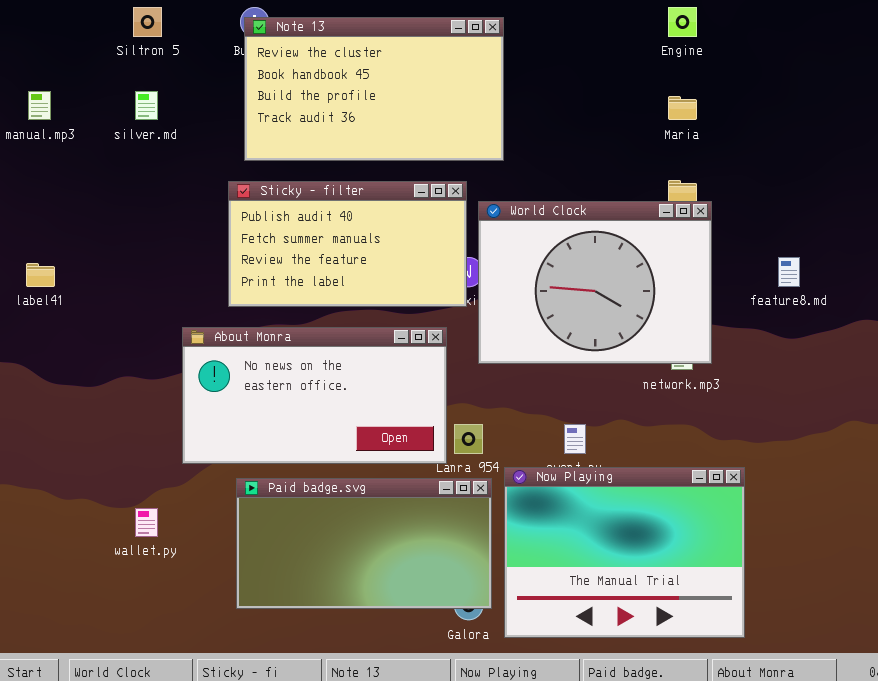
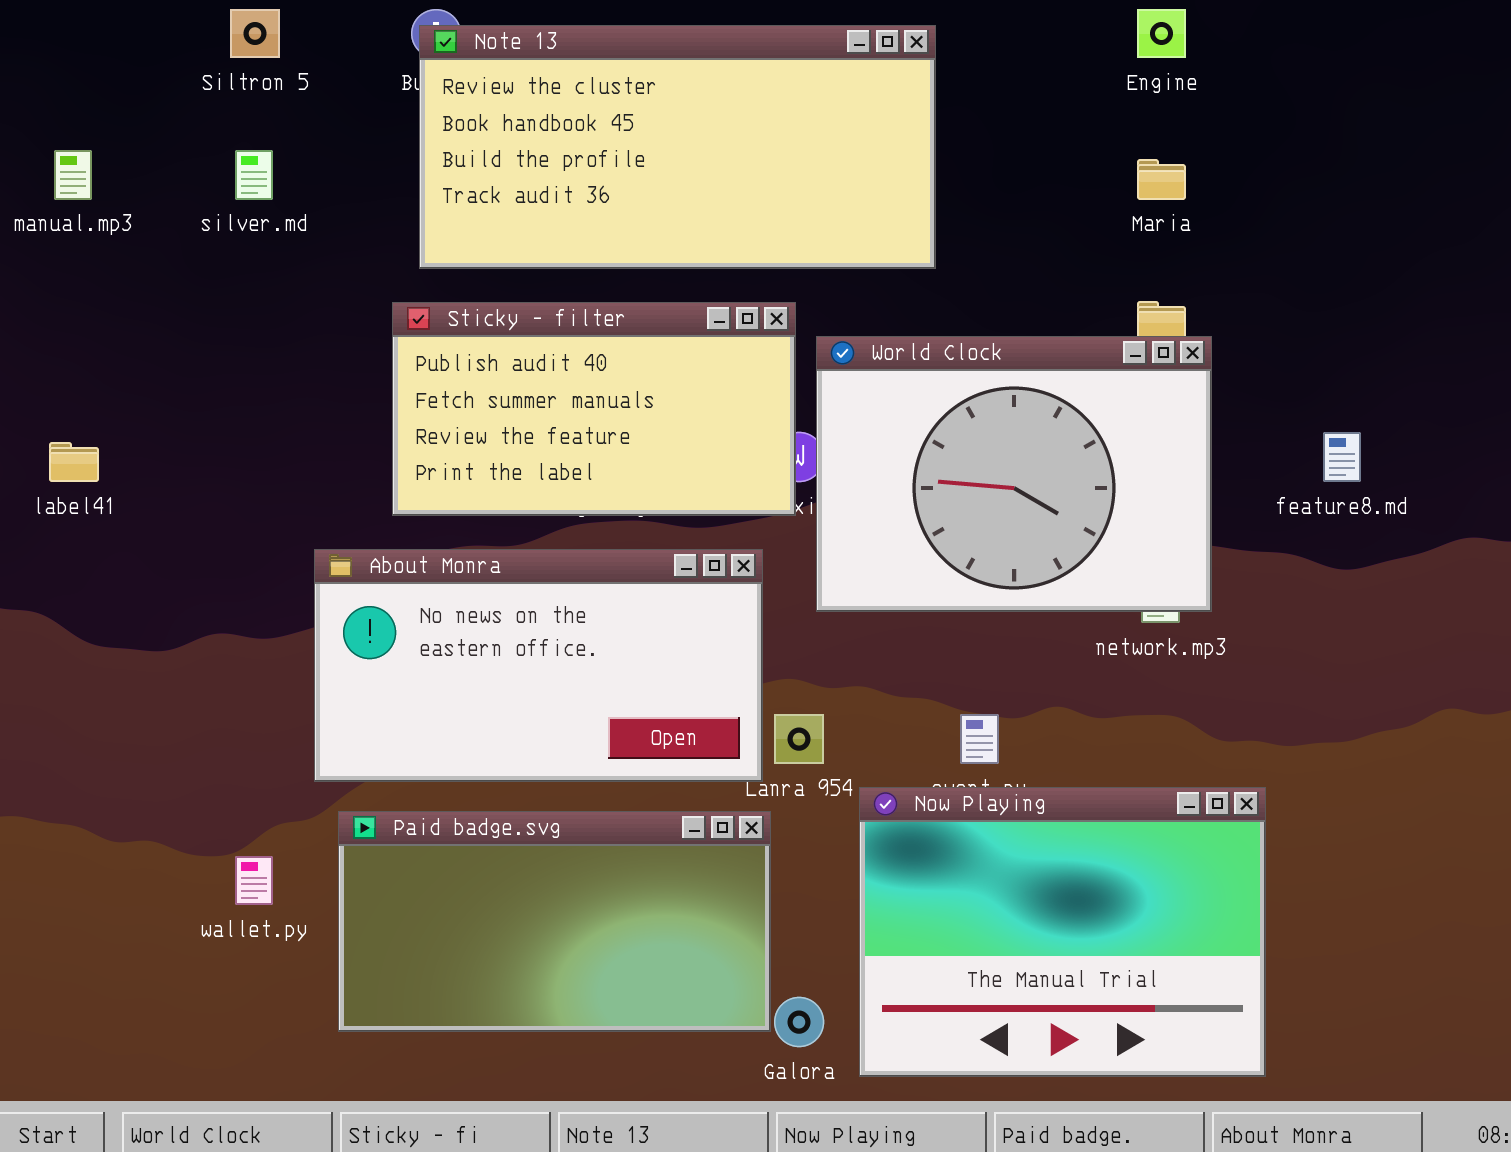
Note 13: [244,17,504,161] -> [419,25,936,269], resized
Paid badge.svg: [236,478,492,609] -> [338,811,771,1032], moved

